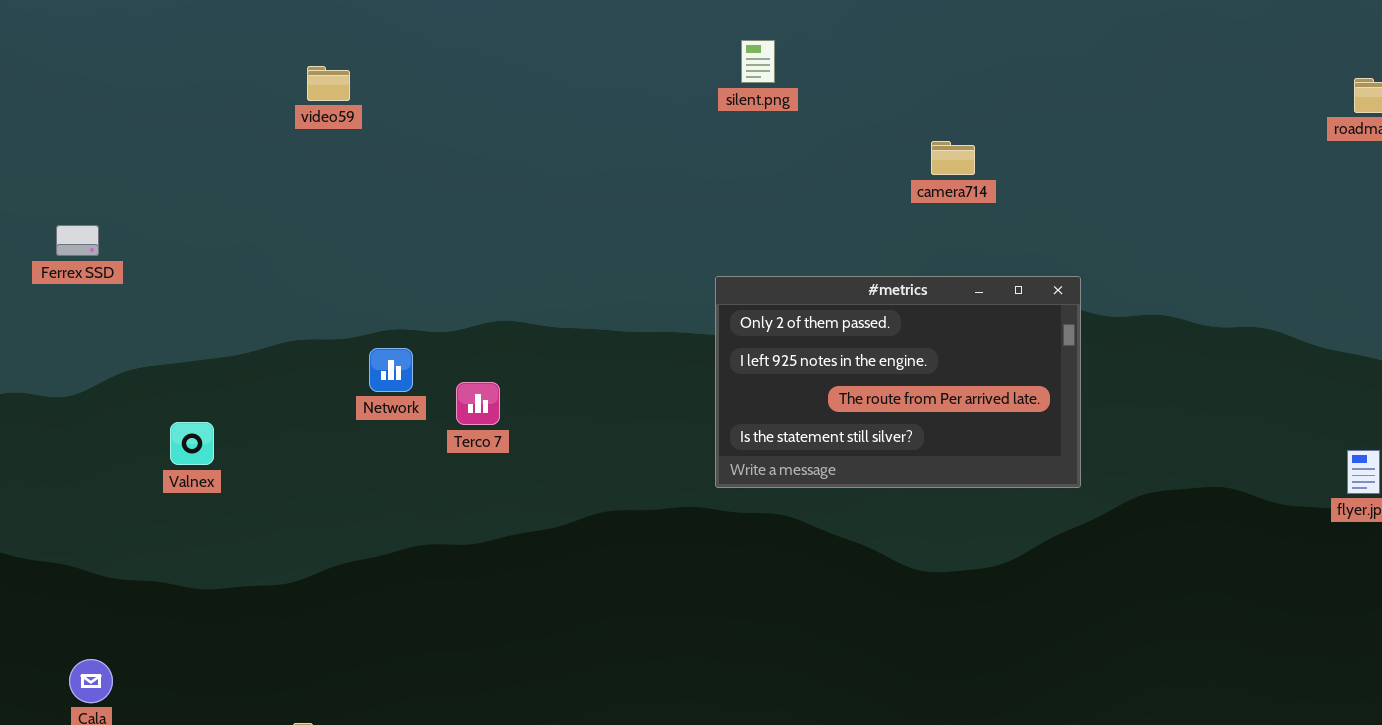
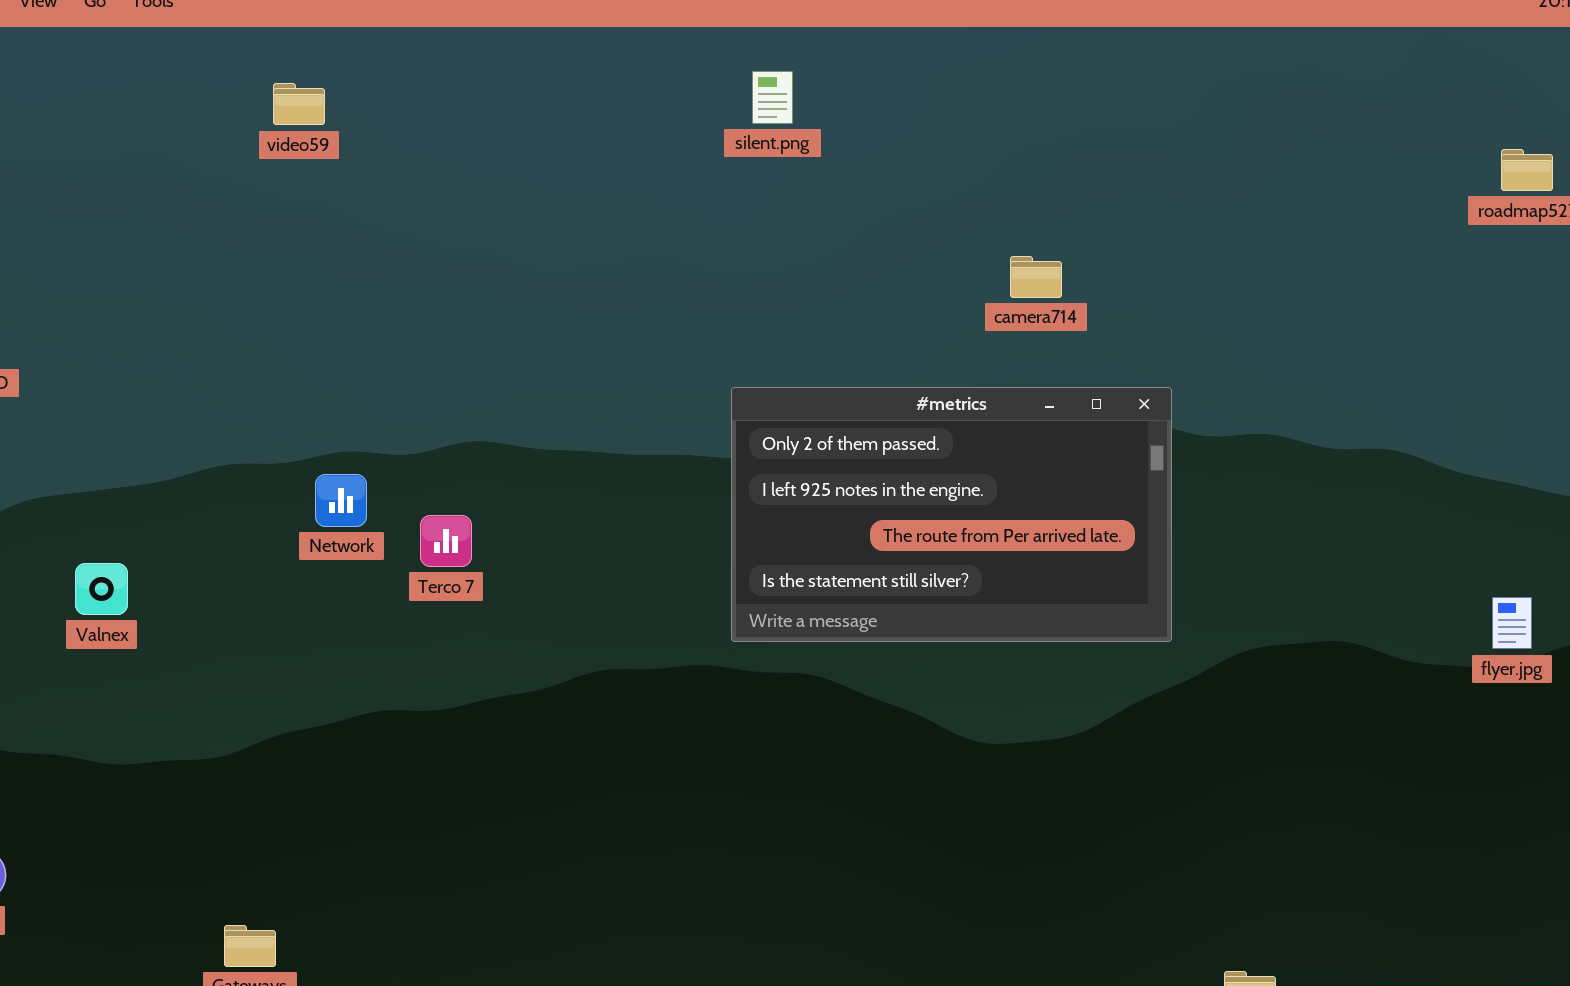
silent.png: [741,40,775,83] -> [752,71,793,124], moved
video59: [307,66,350,101] -> [273,83,325,125], moved
camera714: [931,141,975,175] -> [1010,256,1062,298], moved

